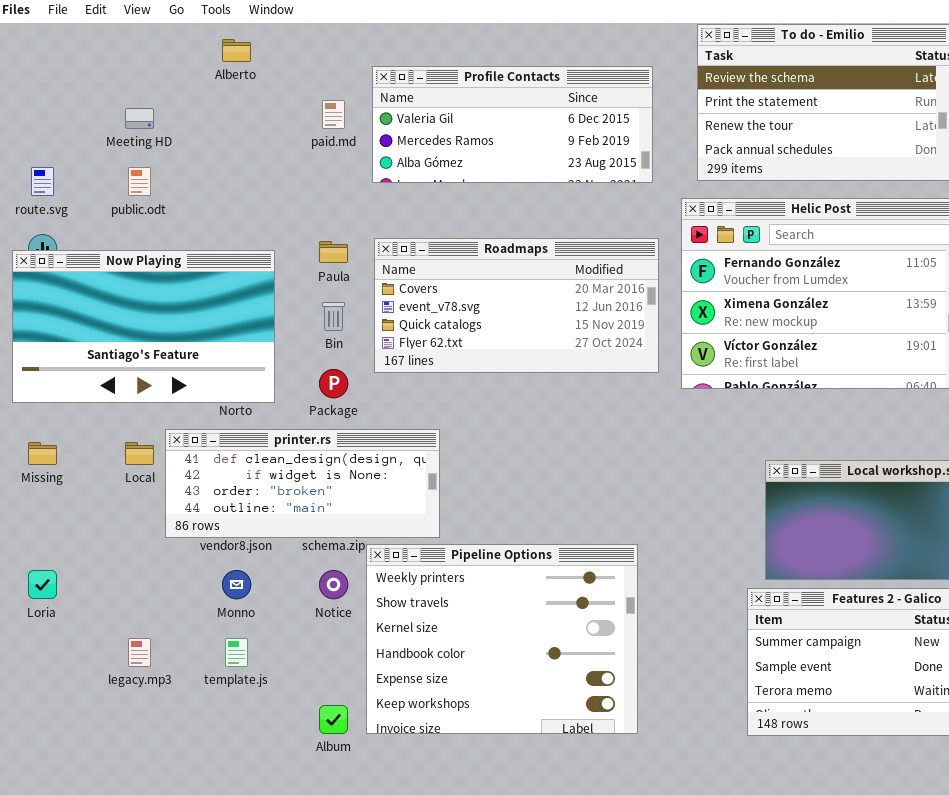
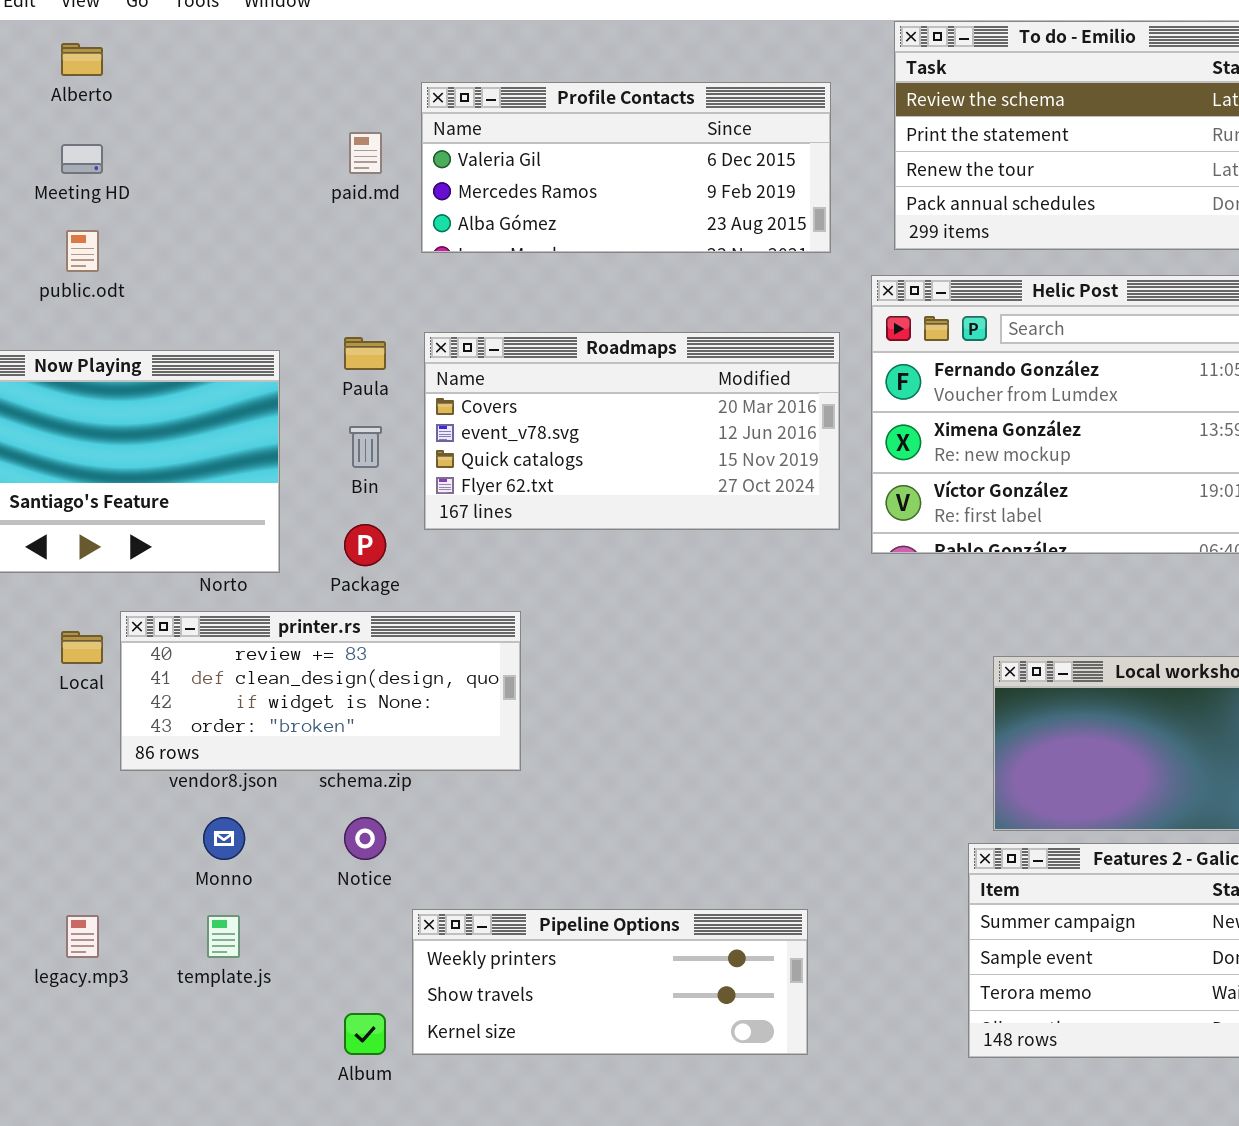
Alberto: [222,39,251,62] -> [61,43,103,76], moved
printer.rs: [165,429,440,538] -> [120,611,521,771], scrolled up 1 row
Pipeline Options: [366,544,638,734] -> [412,909,808,1055], resized

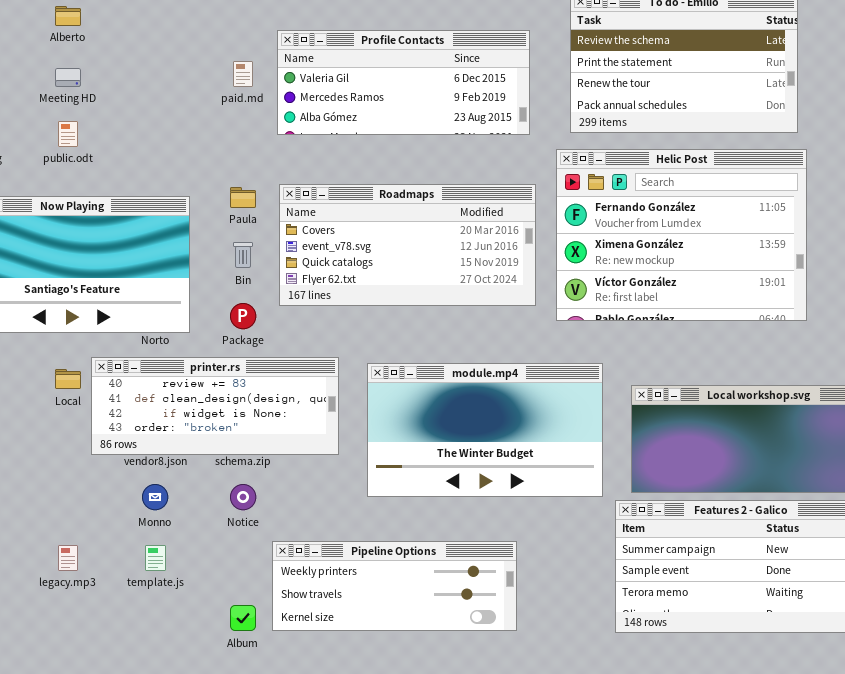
module.mp4: none -> [367,363,603,497], opened

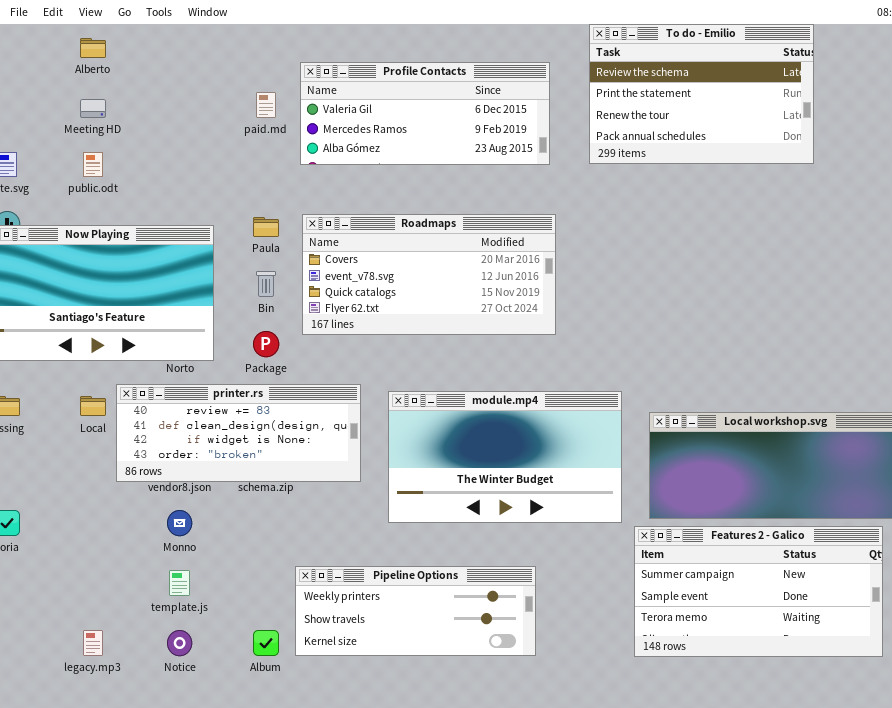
Helic Post: [556,149,807,321] -> none, closed
Notice: [230,484,256,510] -> [167,630,192,656], moved
legacy.mp3: [58,545,78,571] -> [83,630,103,656], moved

